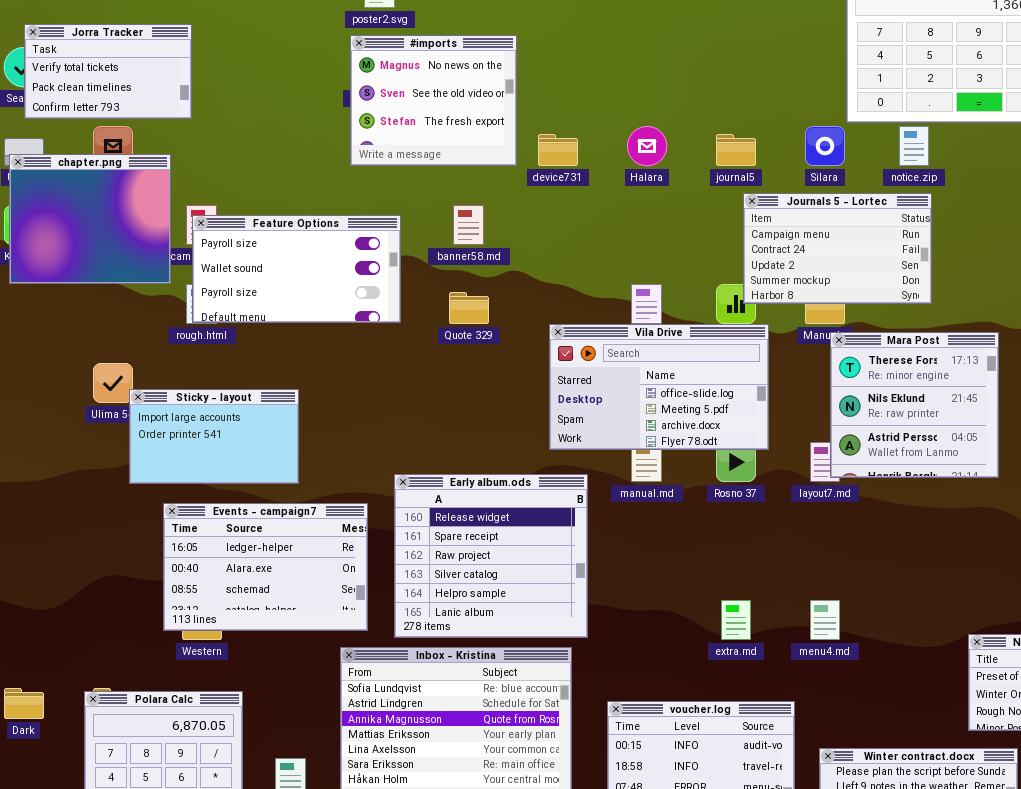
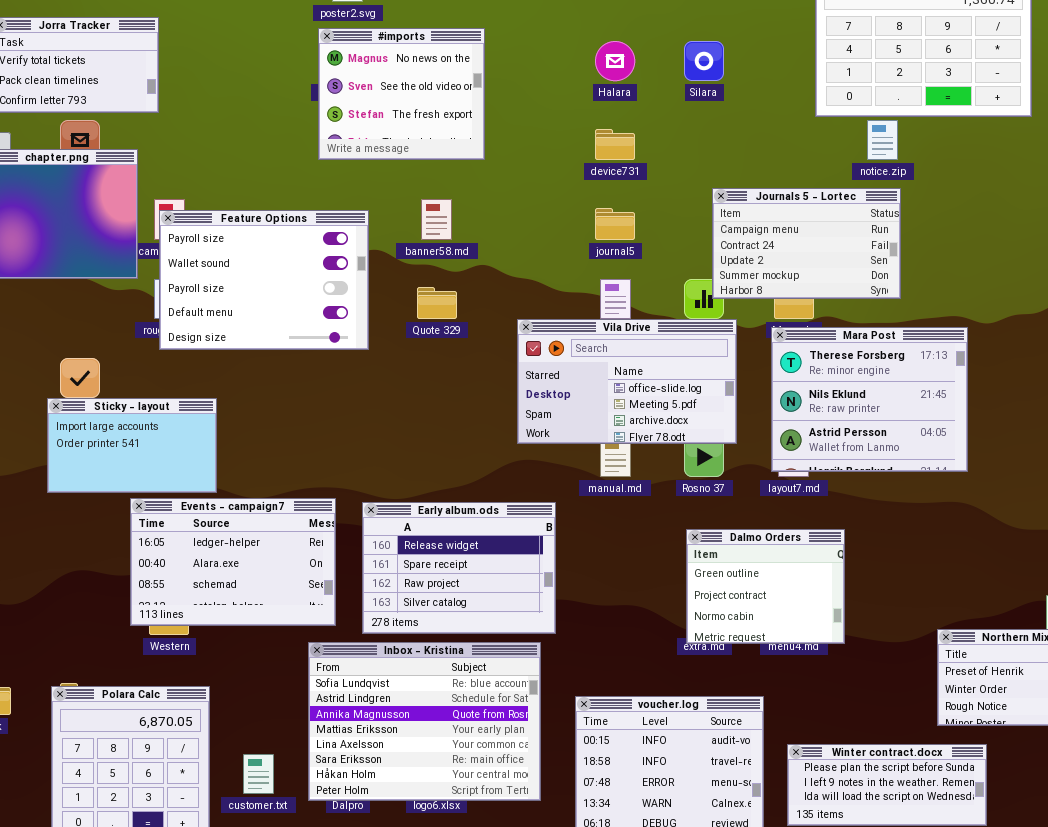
Halara: [627,126,667,166] -> [595,41,635,81], moved
Silara: [805,126,845,166] -> [684,41,724,81], moved
device731: [538,134,578,166] -> [595,129,635,160], moved
journal5: [716,134,756,166] -> [595,208,635,240], moved
Feature Options: [192,215,401,323] -> [159,210,369,350], resized
Mara Post: [830,332,999,478] -> [771,327,968,472], resized
Sticky - layout: [129,389,299,484] -> [47,398,217,493], moved
Early album.ods: [394,474,588,638] -> [362,502,556,634], resized
Dalmo Orders: none -> [686,529,845,644], opened

